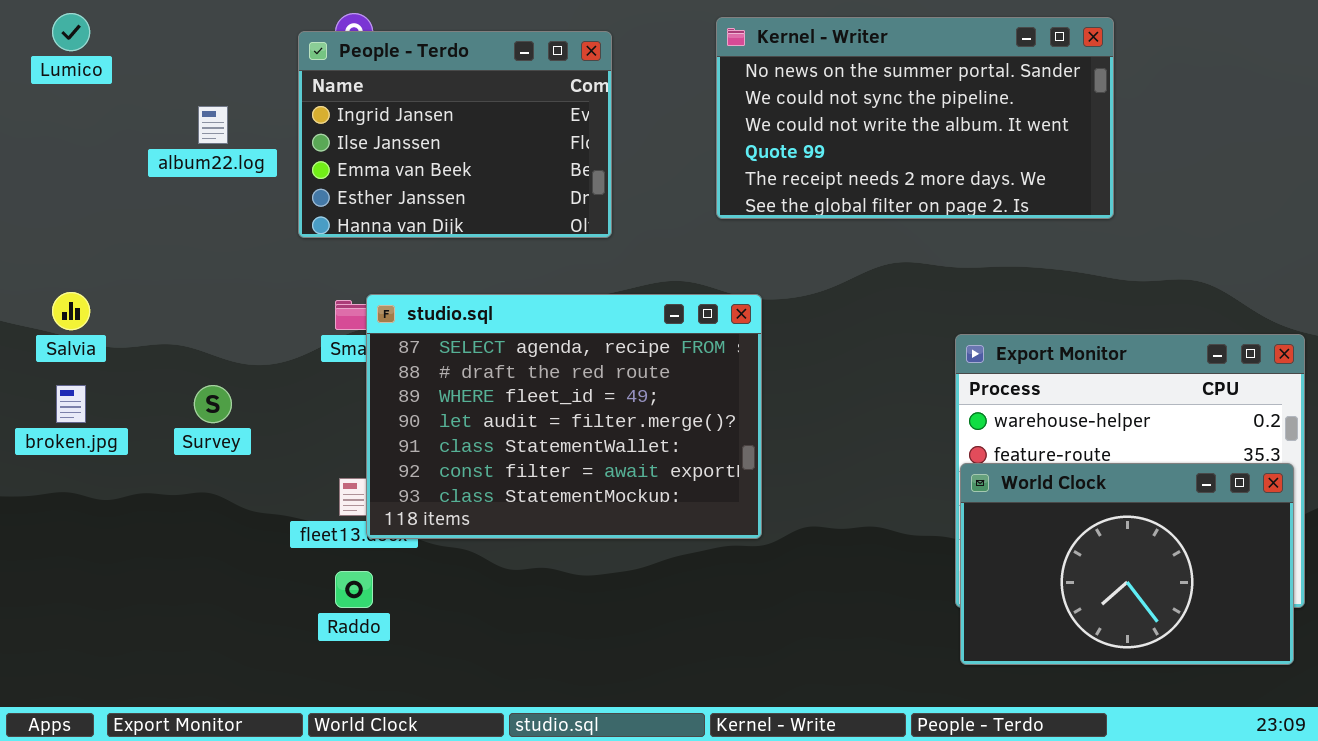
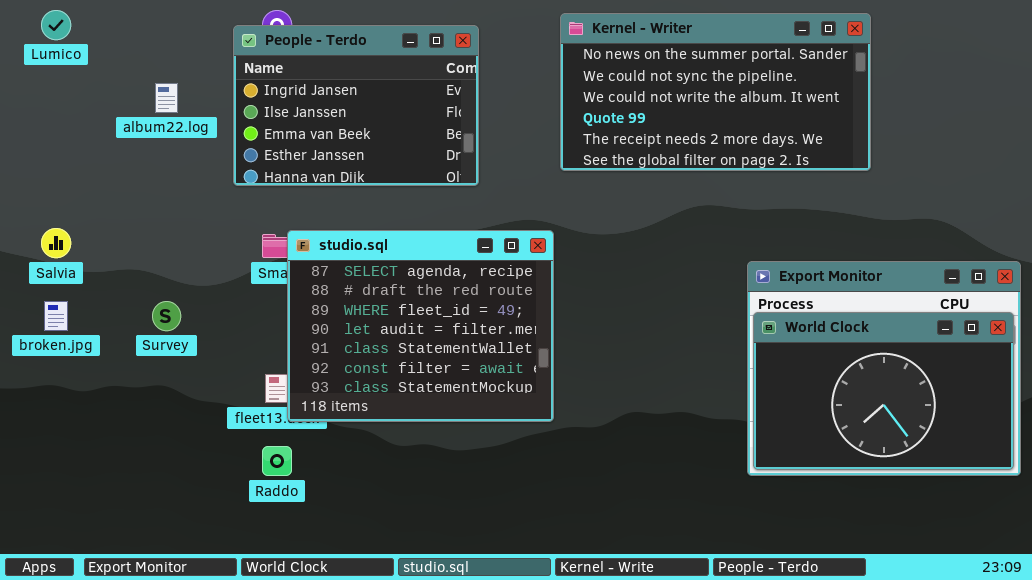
studio.sql: [366,294,762,539] -> [287,230,554,422], resized
World Clock: [960,463,1294,665] -> [753,312,1014,470], moved

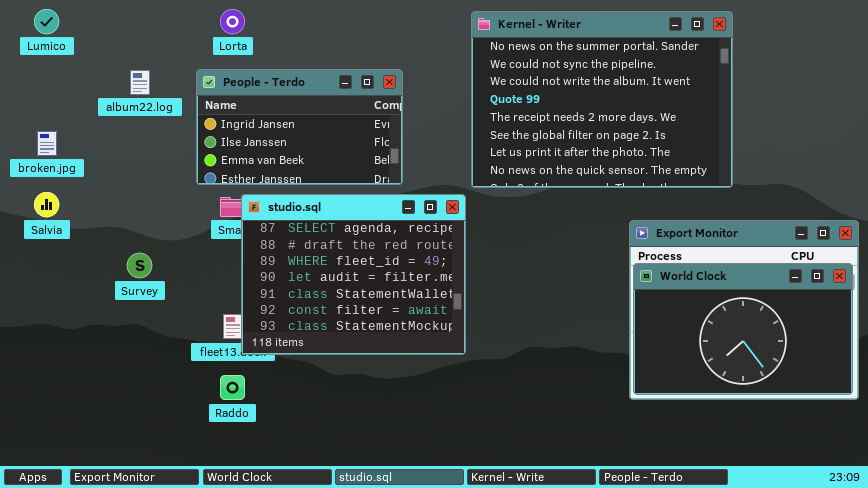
Kernel - Writer: [560,13,871,171] -> [471,11,733,188], resized
People - Terdo: [233,25,479,186] -> [196,69,403,185], moved, resized
broken.jpg: [44,301,68,331] -> [37,131,57,156], moved

